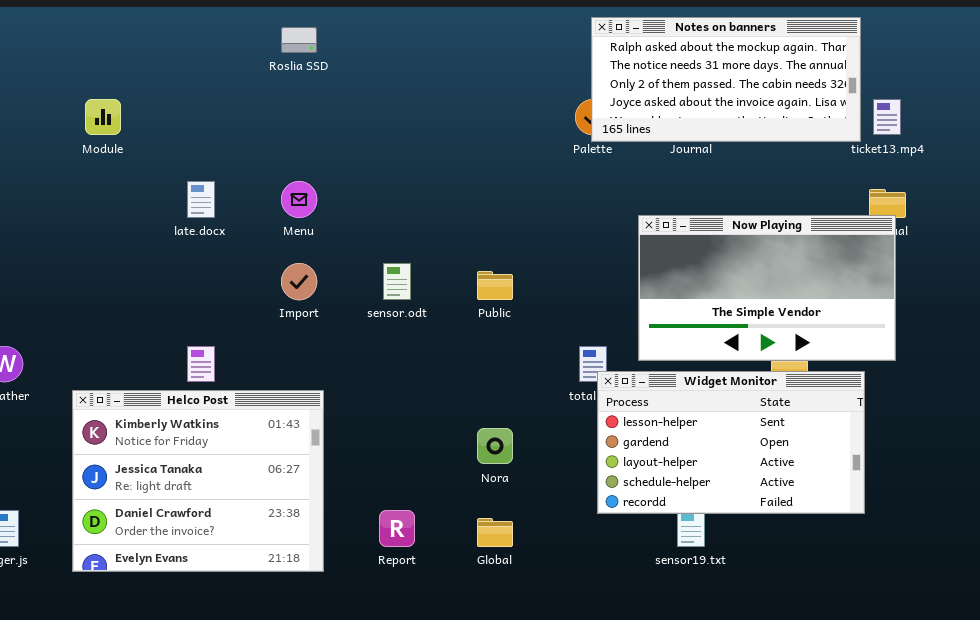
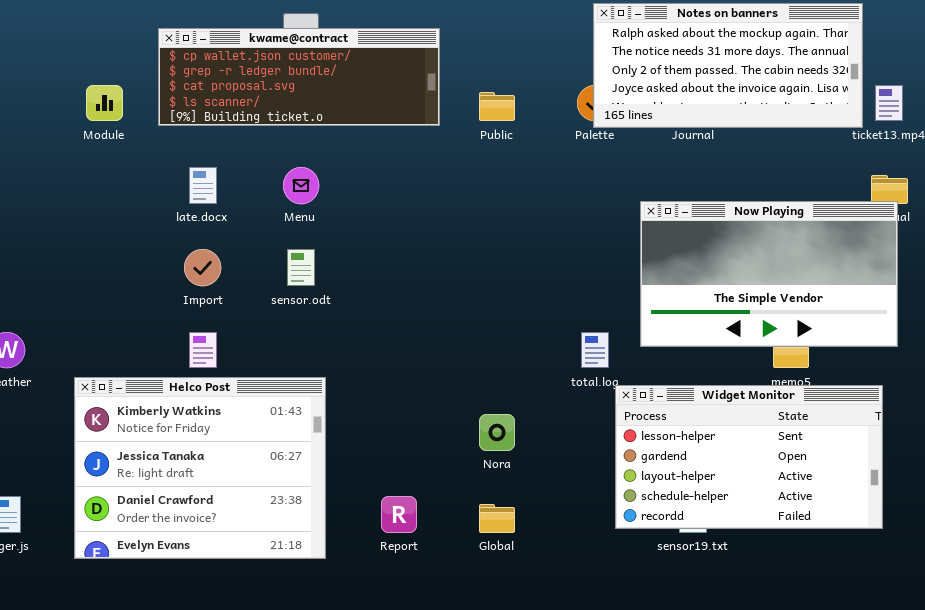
kwame@contract: none -> [158,28,440,126], opened
Import: [281,263,317,300] -> [184,249,221,286], moved
sensor.odt: [383,263,411,300] -> [287,249,315,286], moved
Public: [477,271,513,300] -> [479,92,515,121], moved
Widget Monitor: [597,371,865,514] -> [615,385,883,529], moved

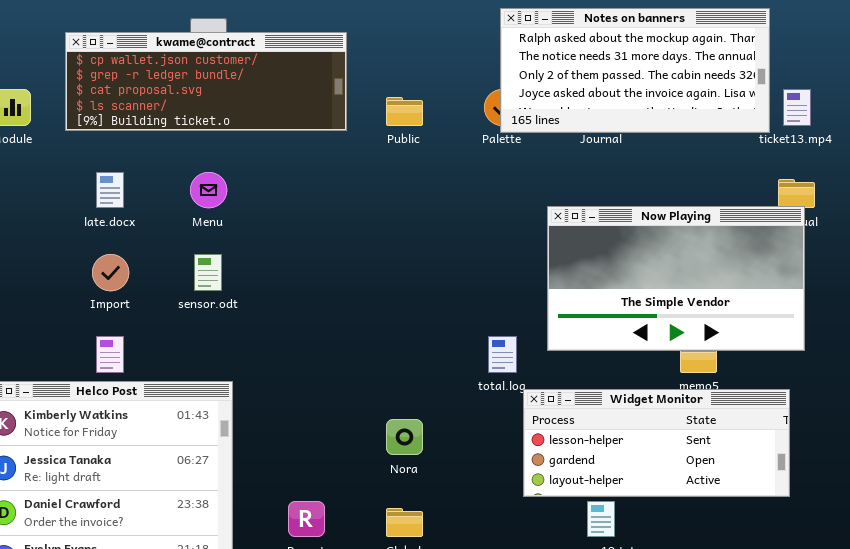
Widget Monitor: [615,385,883,529] -> [523,389,790,497], resized

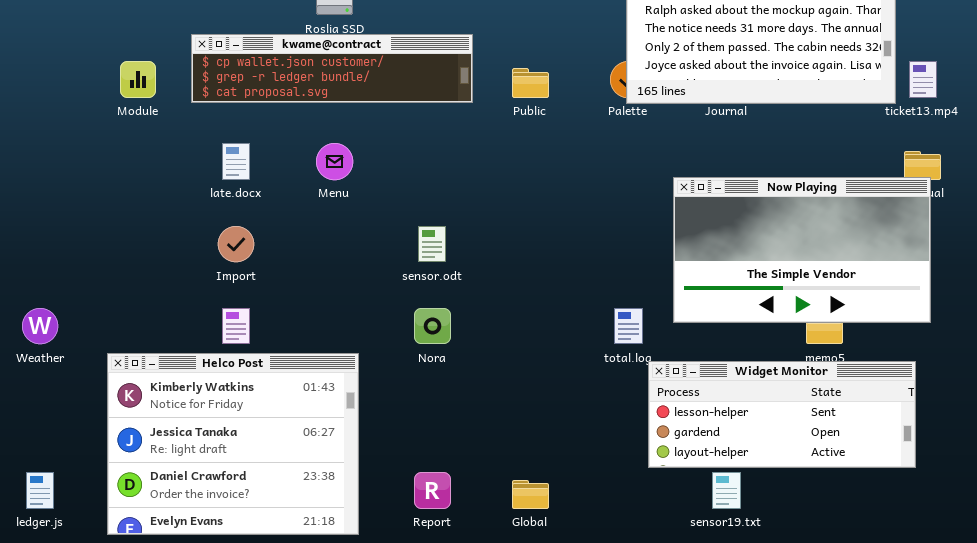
kwame@contract: [65,32,347,131] -> [191,34,473,103], resized
sensor.odt: [194,254,222,291] -> [418,226,446,262], moved
Nora: [386,419,423,455] -> [414,308,451,344], moved

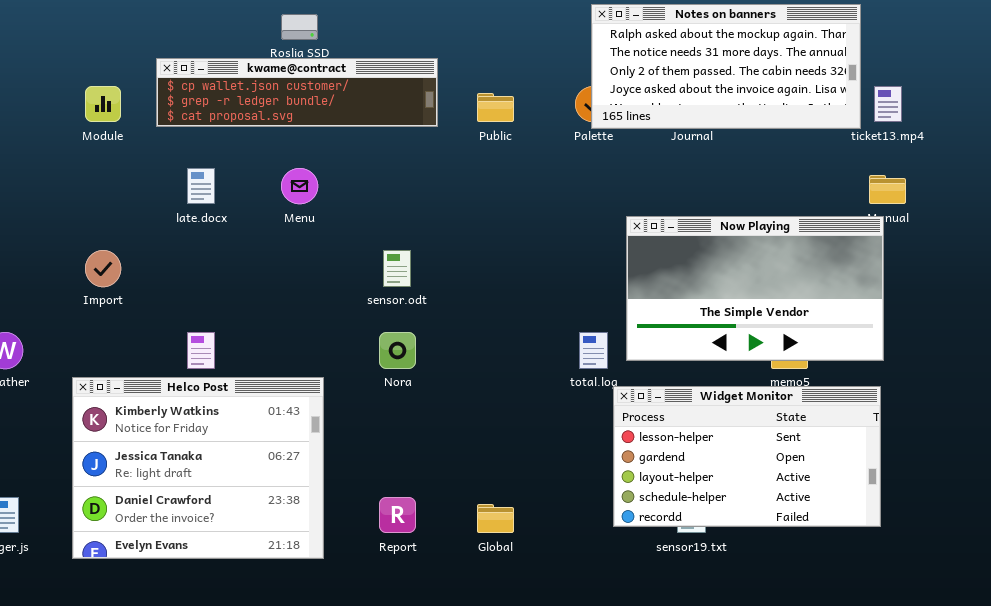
Now Playing: [673,177,931,323] -> [626,216,884,361], moved
Import: [218,226,254,262] -> [85,250,121,287], moved
Widget Monitor: [648,361,916,468] -> [613,386,881,527], resized

